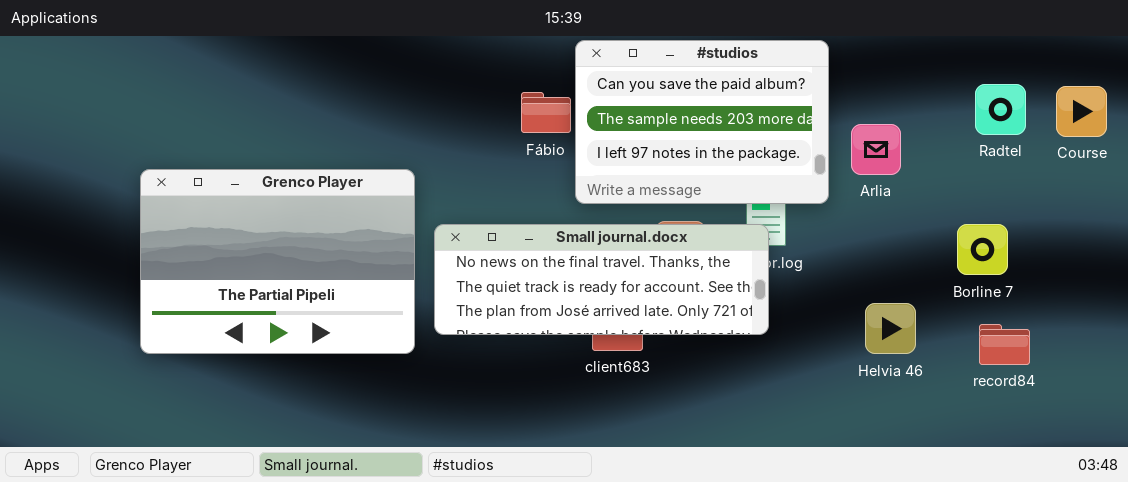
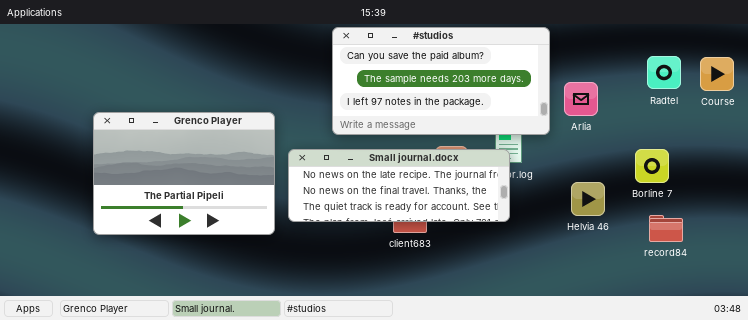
#studios: [575,40,829,204] -> [332,27,550,135], resized
Small journal.docx: [434,224,769,335] -> [288,149,510,222], scrolled up 1 row
Helvia 46: [865,303,916,354] -> [571,182,605,216], moved

